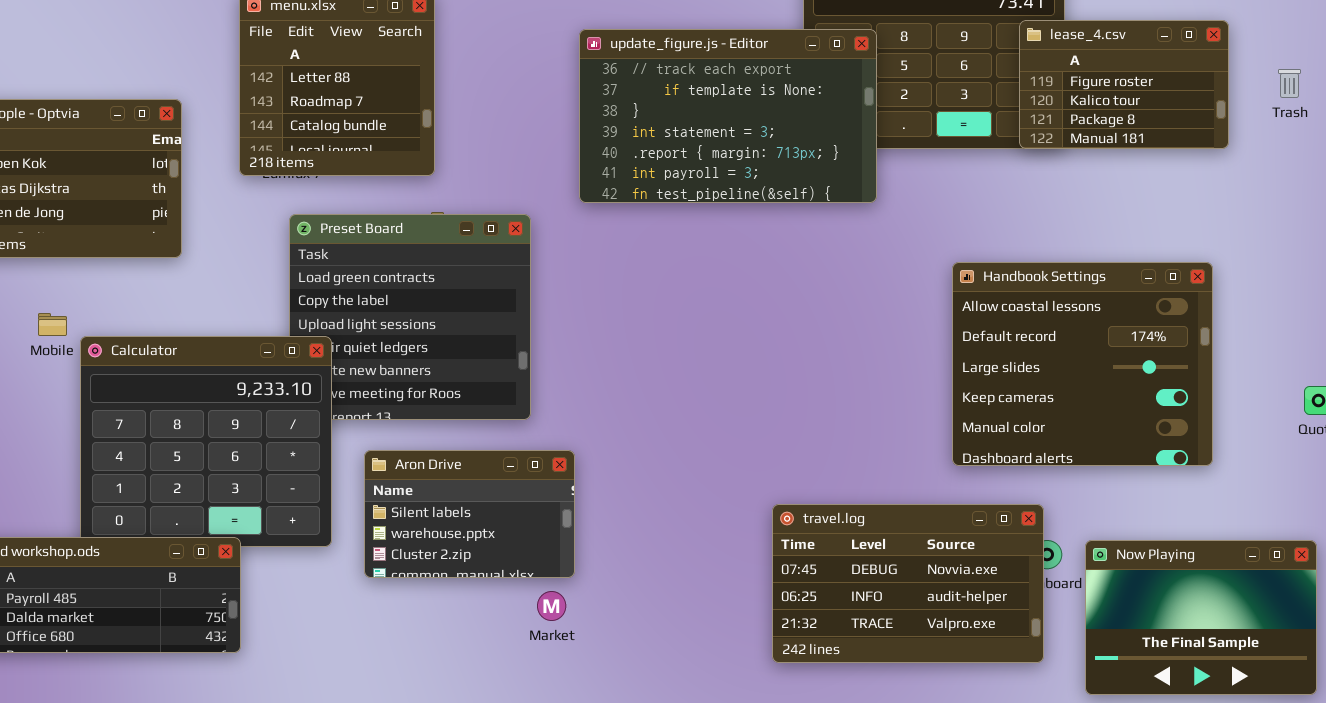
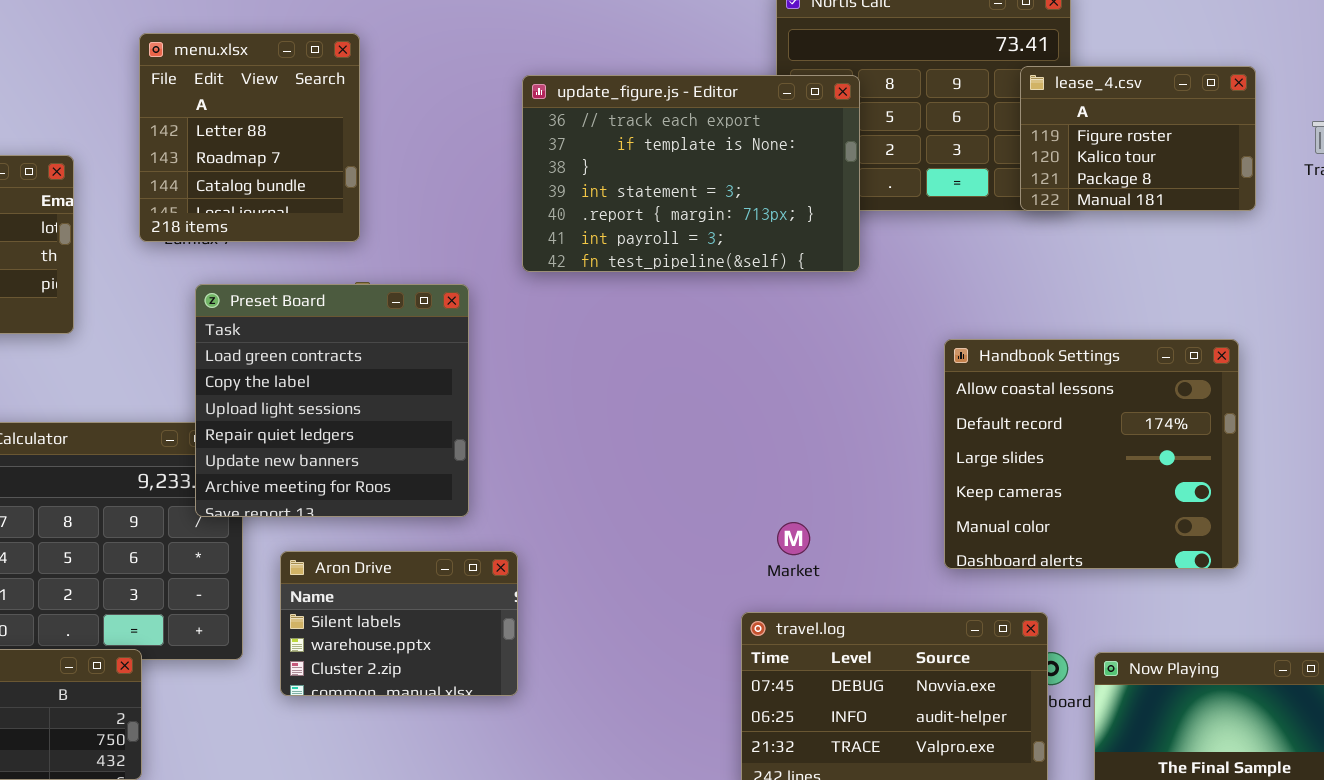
Preset Board: [289,214,531,420] -> [195,284,469,517], raised
Market: [537,591,566,621] -> [777,522,810,555], moved

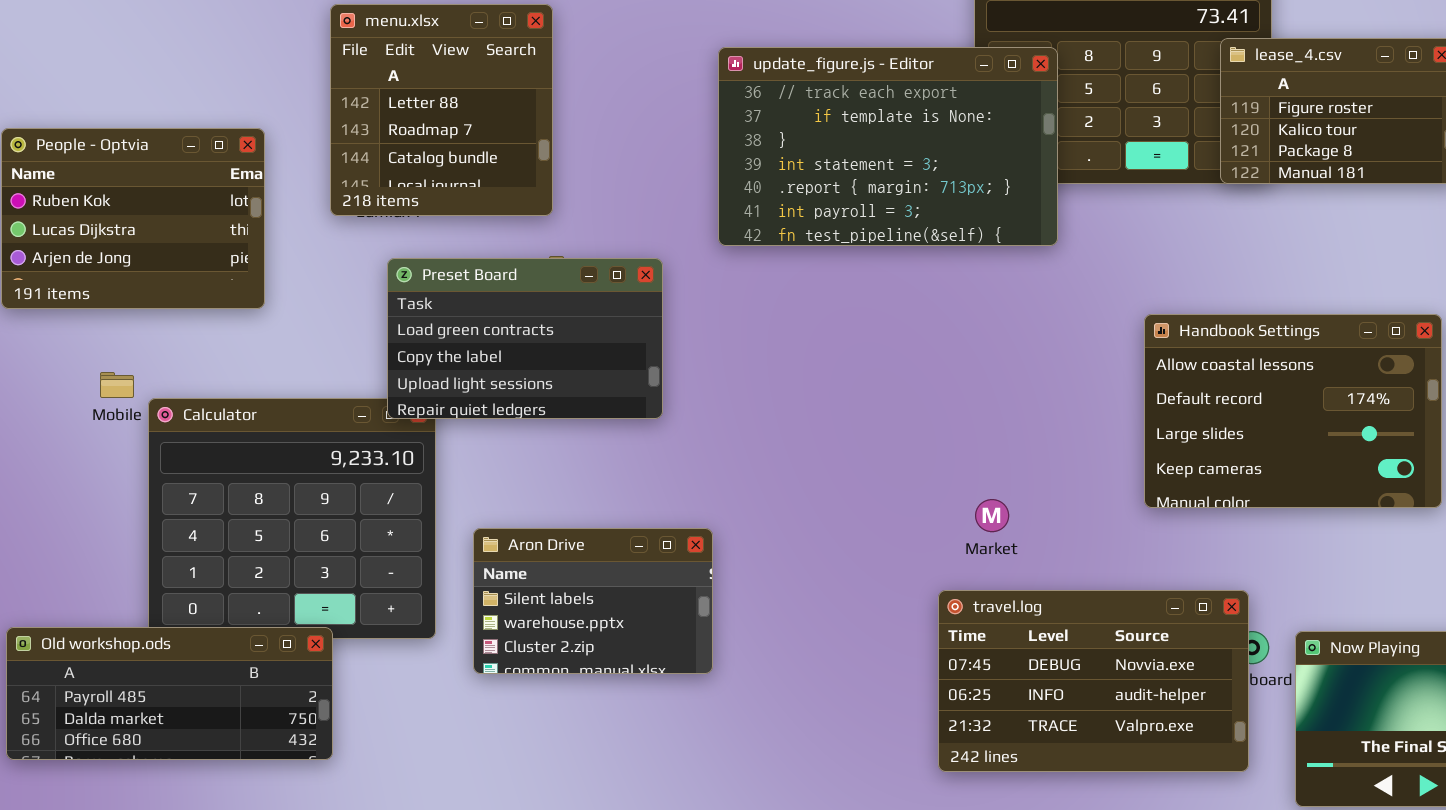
Preset Board: [195,284,469,517] -> [387,258,663,419], resized
Handbook Settings: [944,339,1239,569] -> [1144,314,1442,508], resized

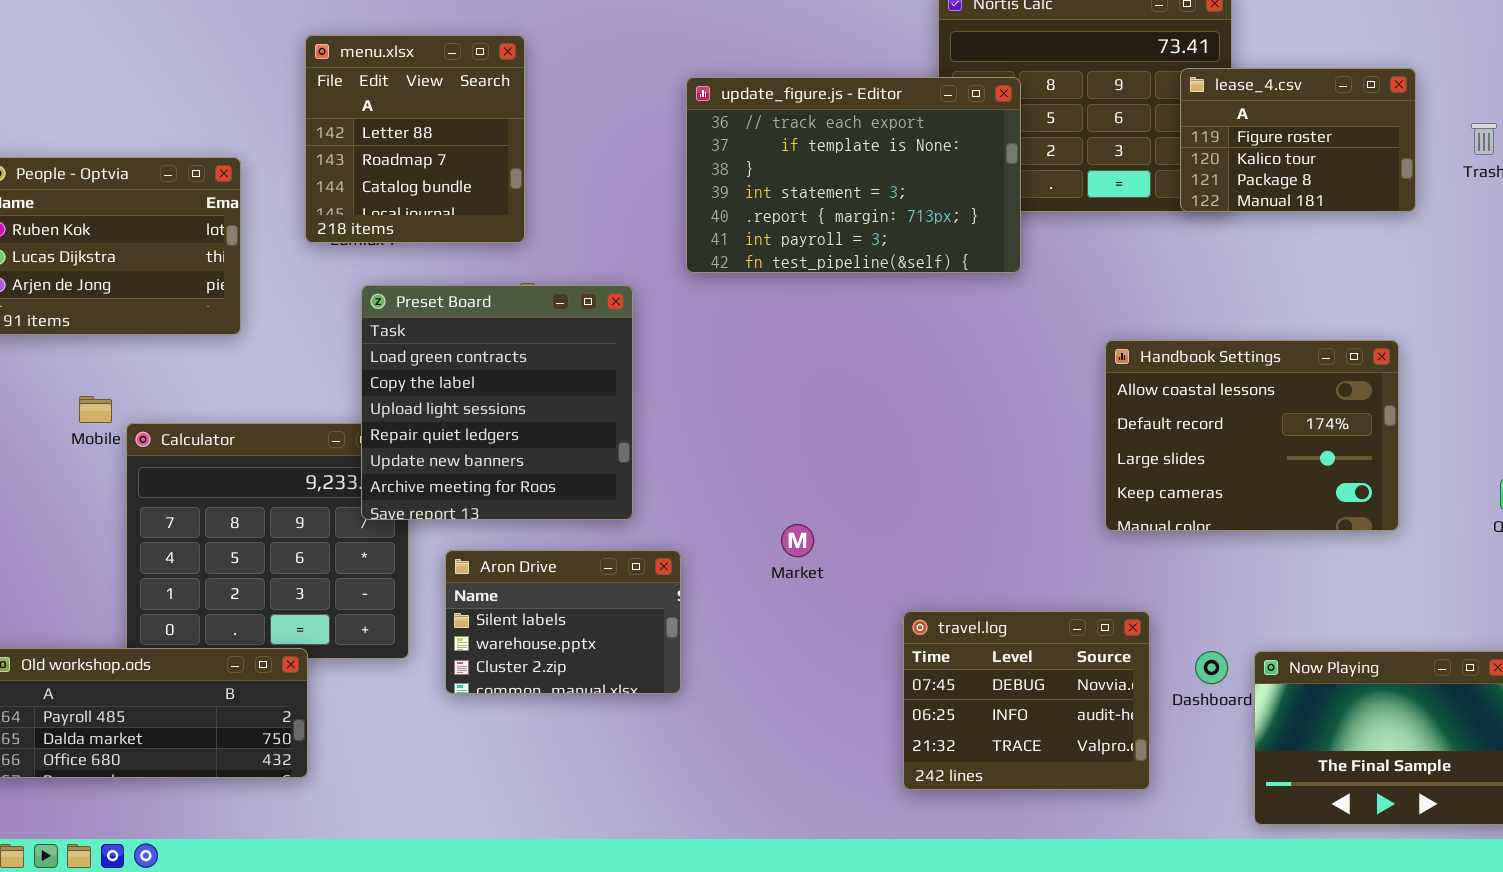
Preset Board: [387,258,663,419] -> [361,285,633,520], resized
Market: [975,499,1009,532] -> [781,524,814,557], moved
travel.log: [938,590,1249,772] -> [903,611,1150,790], resized

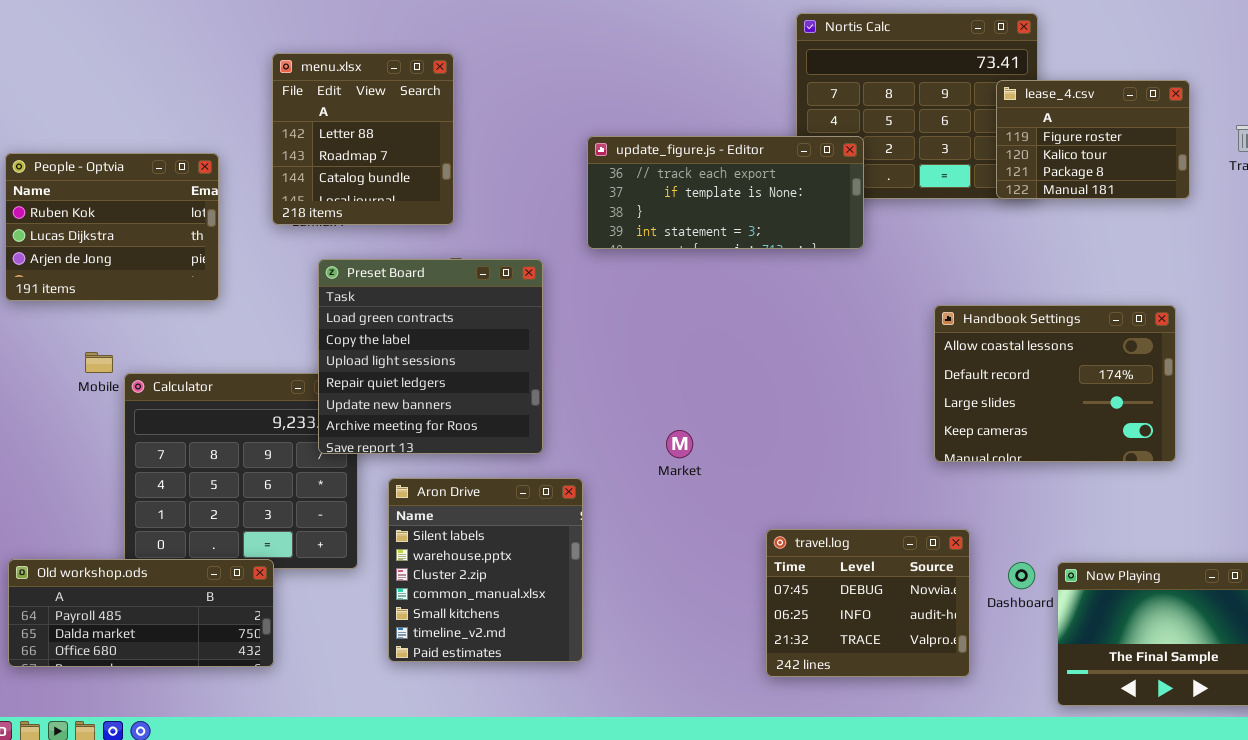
update_figure.js - Editor: [686,77,1021,273] -> [587,136,864,249], resized
Market: [781,524,814,557] -> [666,430,693,458], moved
Aron Drive: [445,550,681,694] -> [388,478,583,662], resized

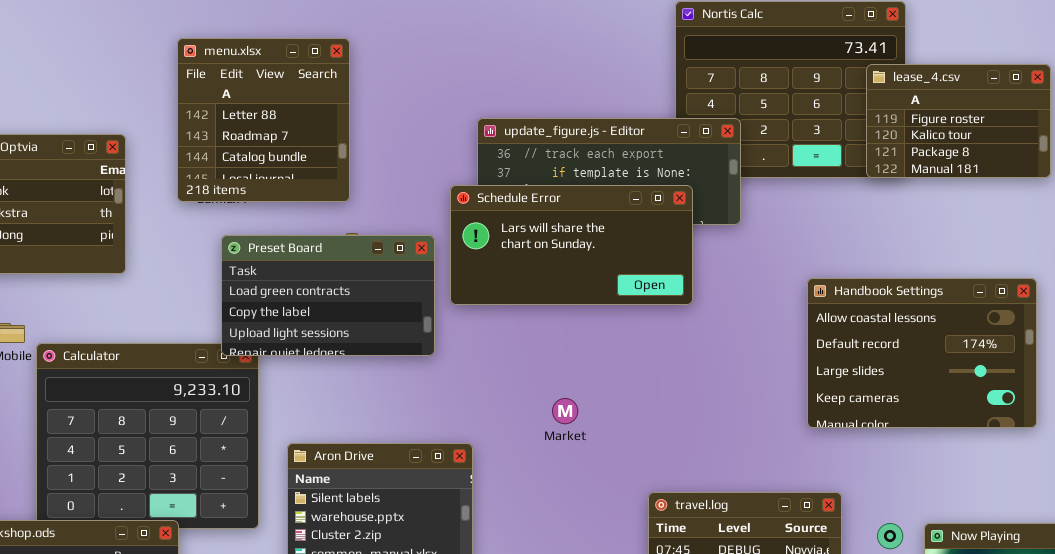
Schedule Error: none -> [450,185,693,305], opened
Preset Board: [318,259,543,454] -> [221,235,435,356], resized

